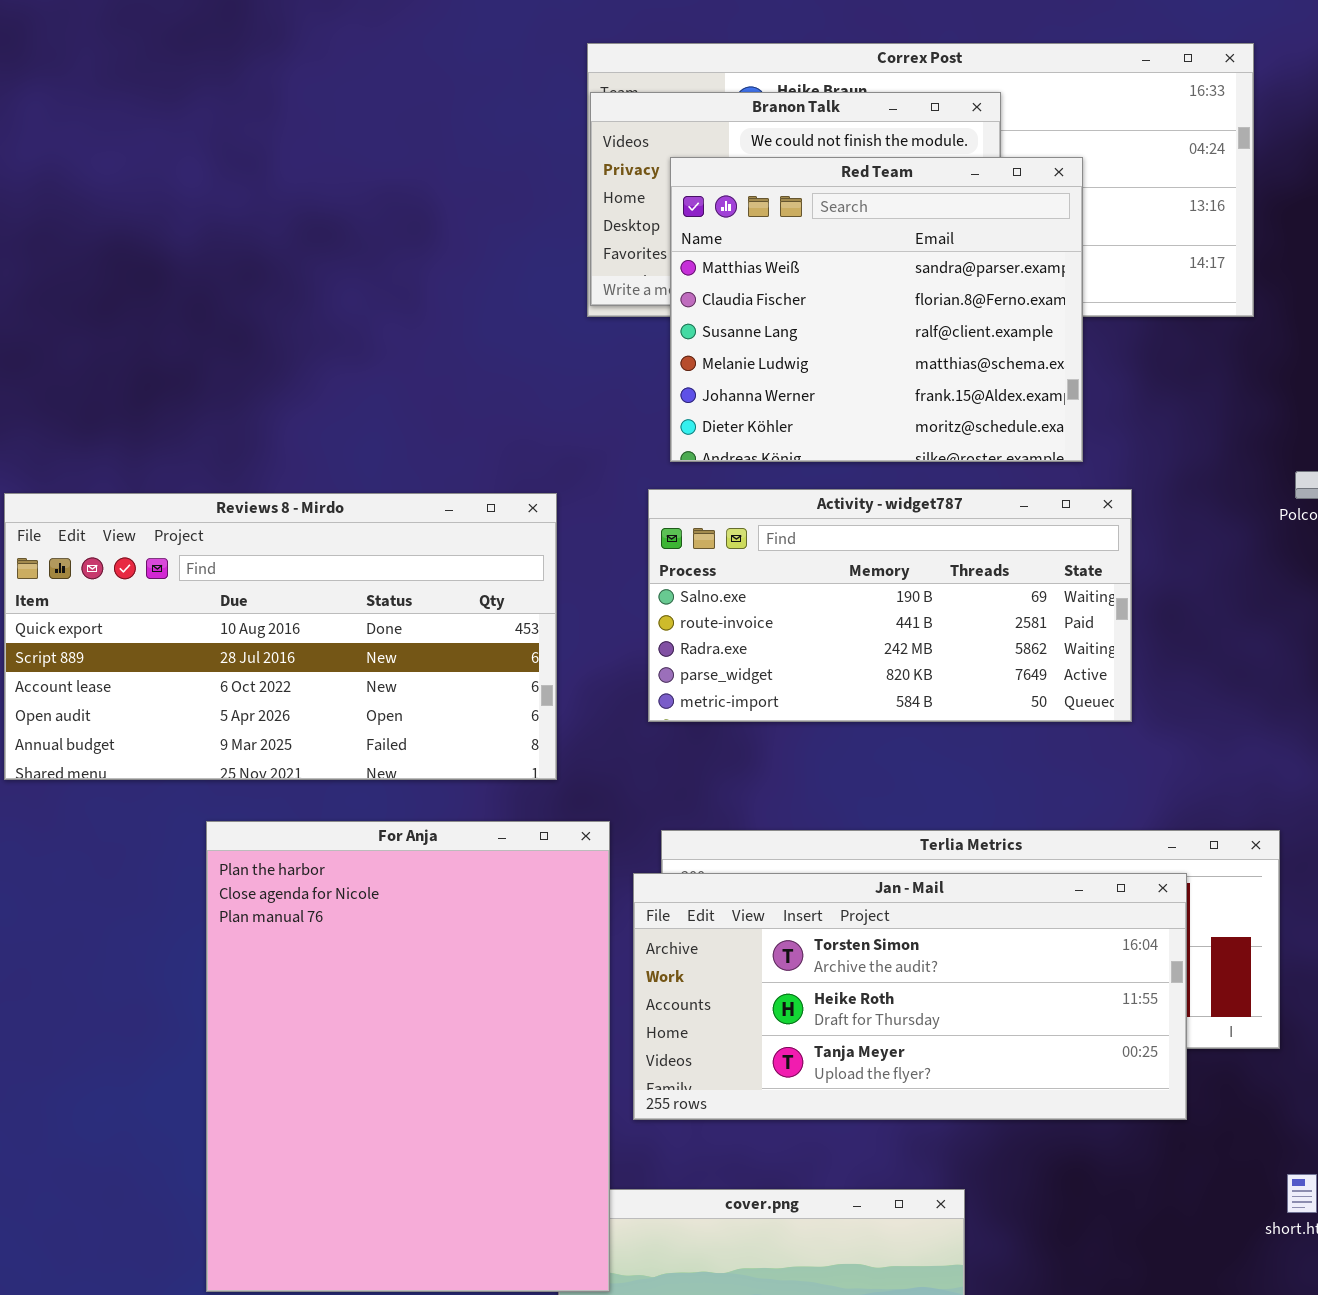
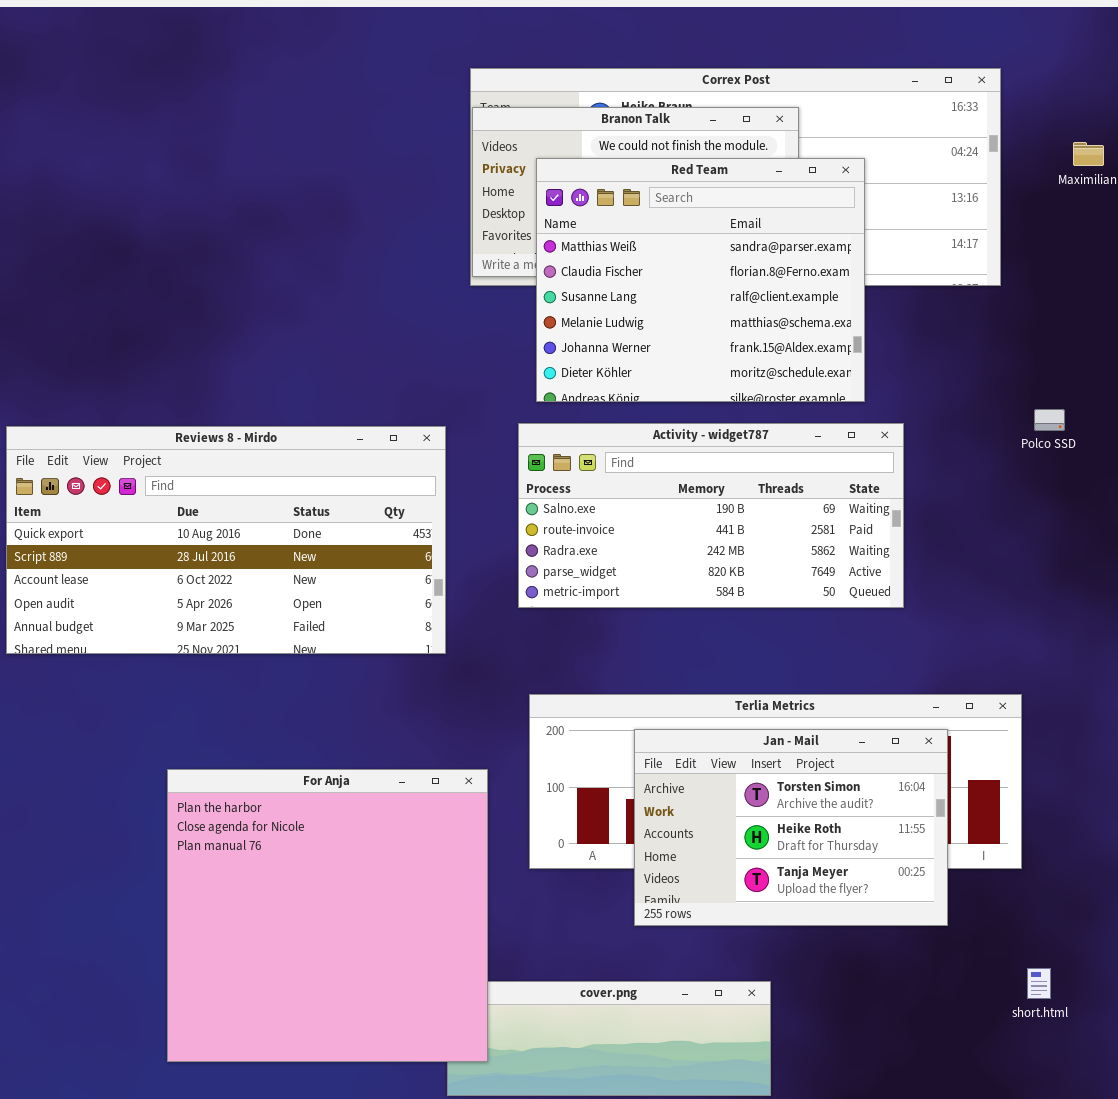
For Anja: [206,821,610,1292] -> [167,769,488,1062], resized
Jan - Mail: [633,873,1187,1120] -> [634,729,948,926], resized

